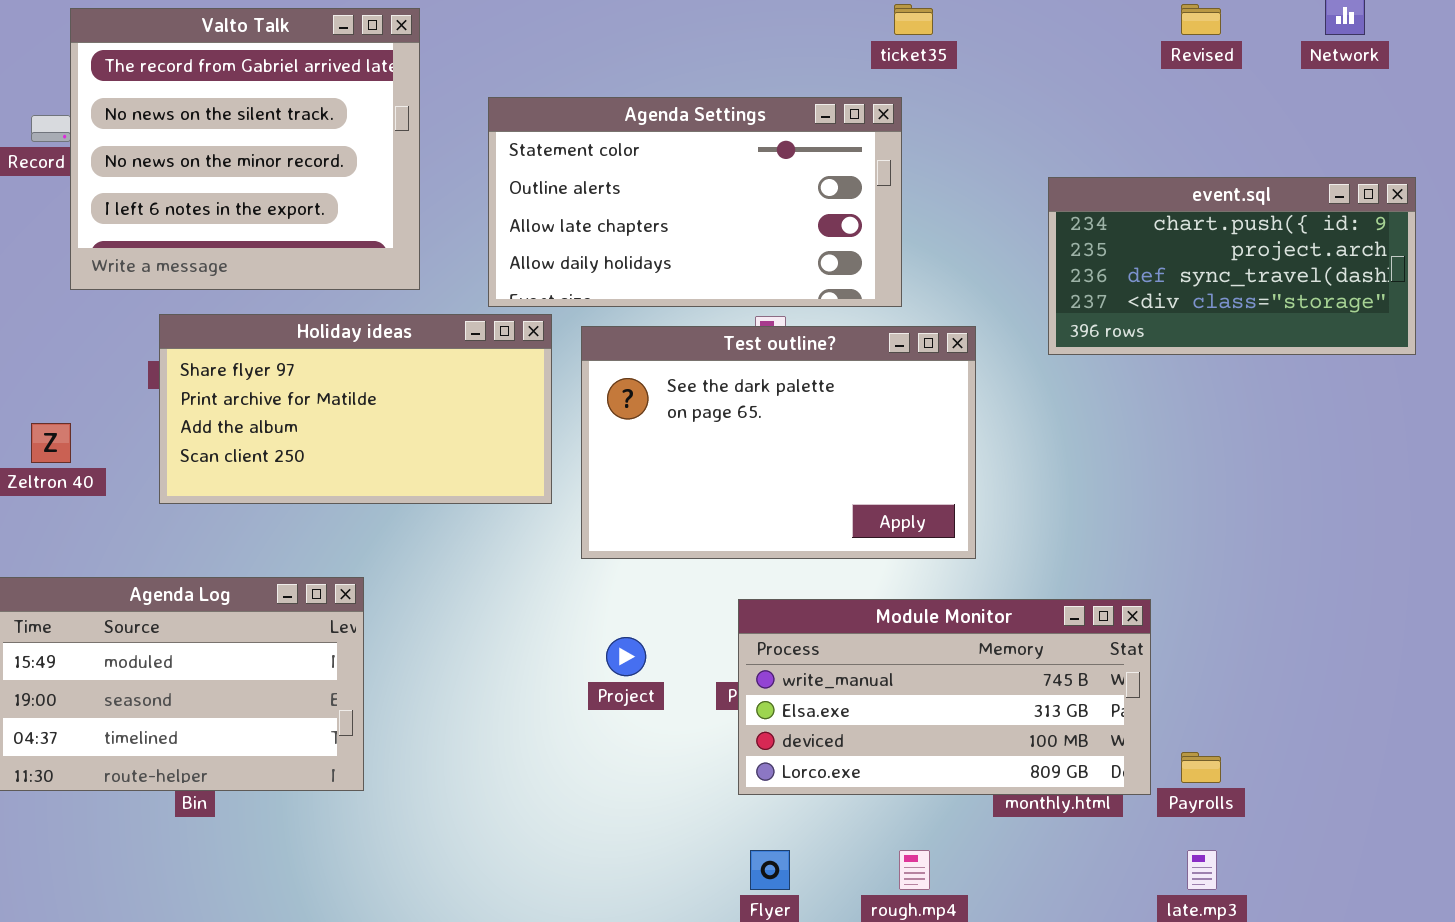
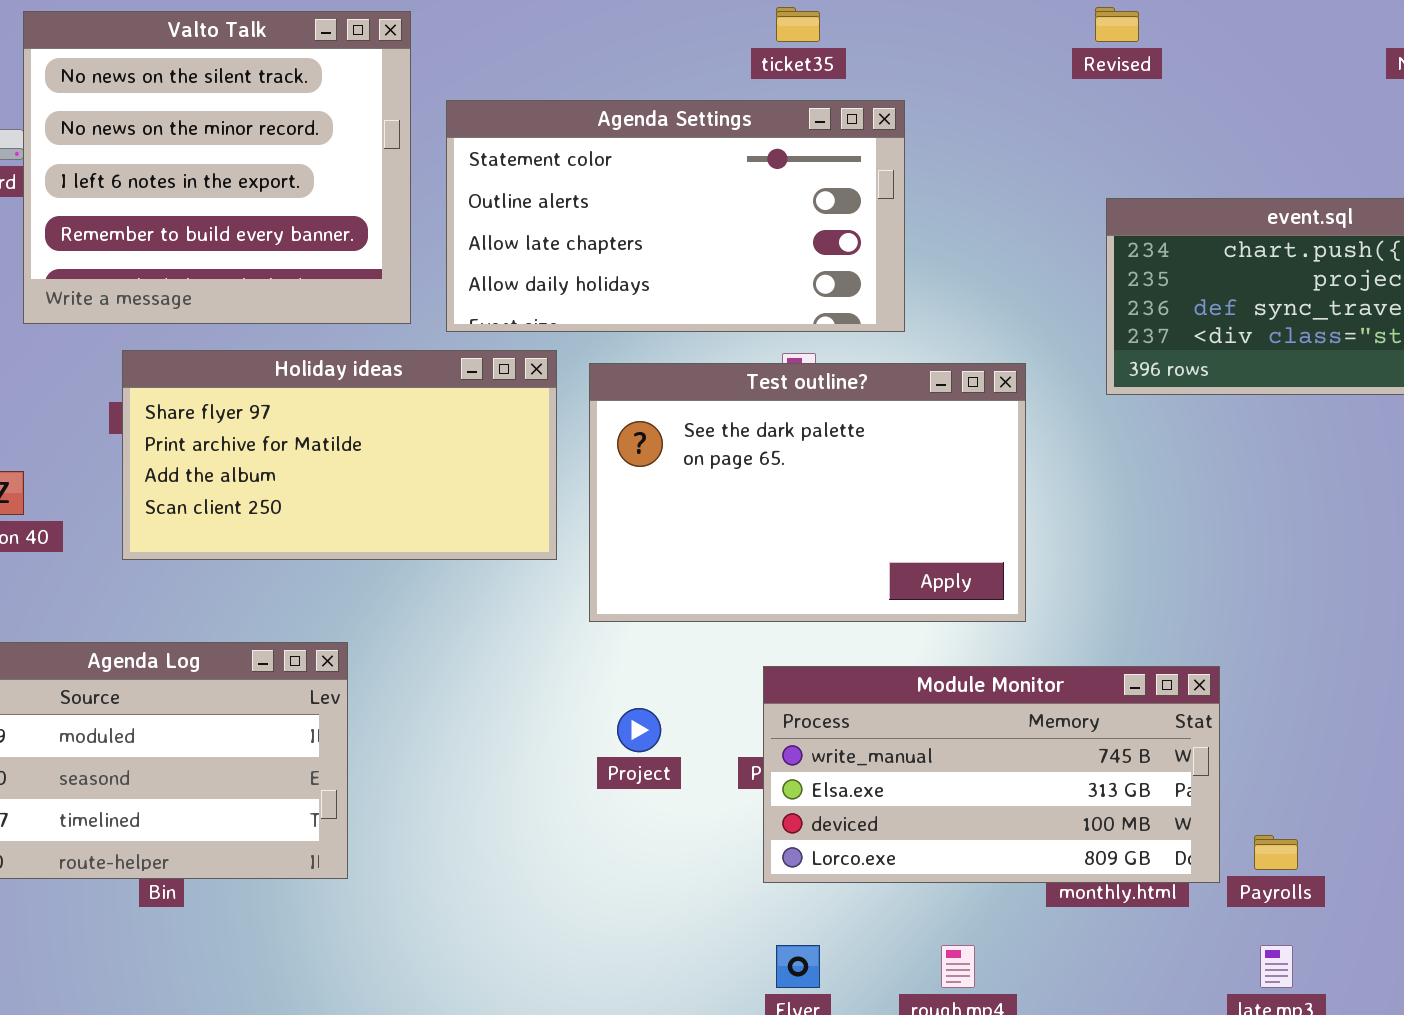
ticket35: [894,4,933,35] -> [776,7,820,42], moved
Revised: [1181,4,1221,35] -> [1095,7,1139,42], moved
Valto Talk: [70,8,420,290] -> [23,11,411,324], scrolled down 1 row
Agenda Settings: [488,97,902,307] -> [446,100,905,332], moved

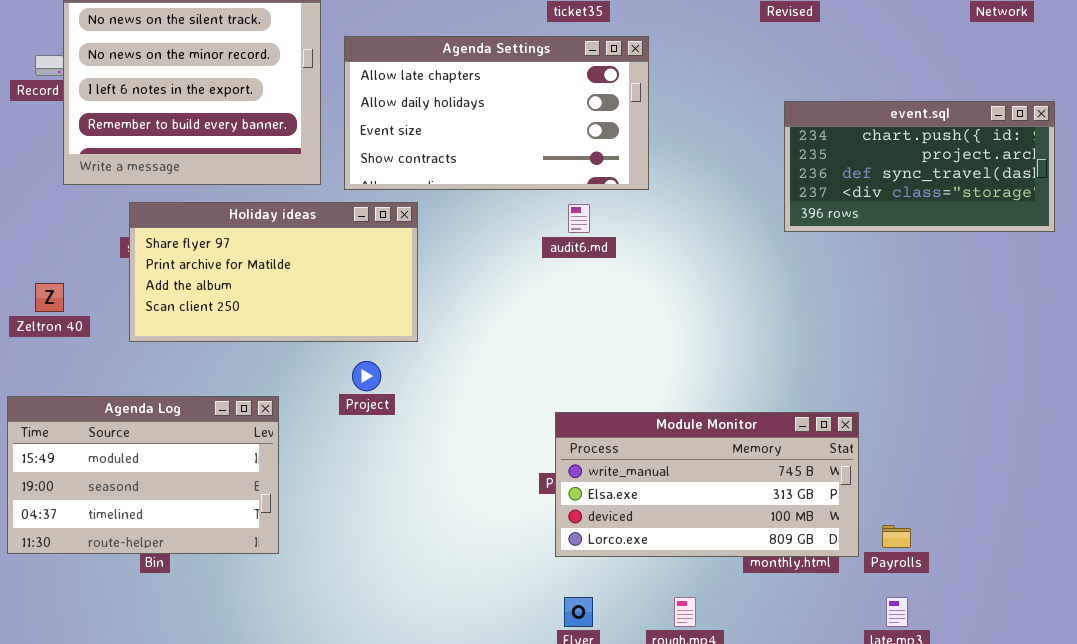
Agenda Settings: [446,100,905,332] -> [344,36,649,190], scrolled down 2 rows
Test outline?: [589,363,1026,622] -> none, closed
Project: [617,708,661,752] -> [352,361,381,391], moved

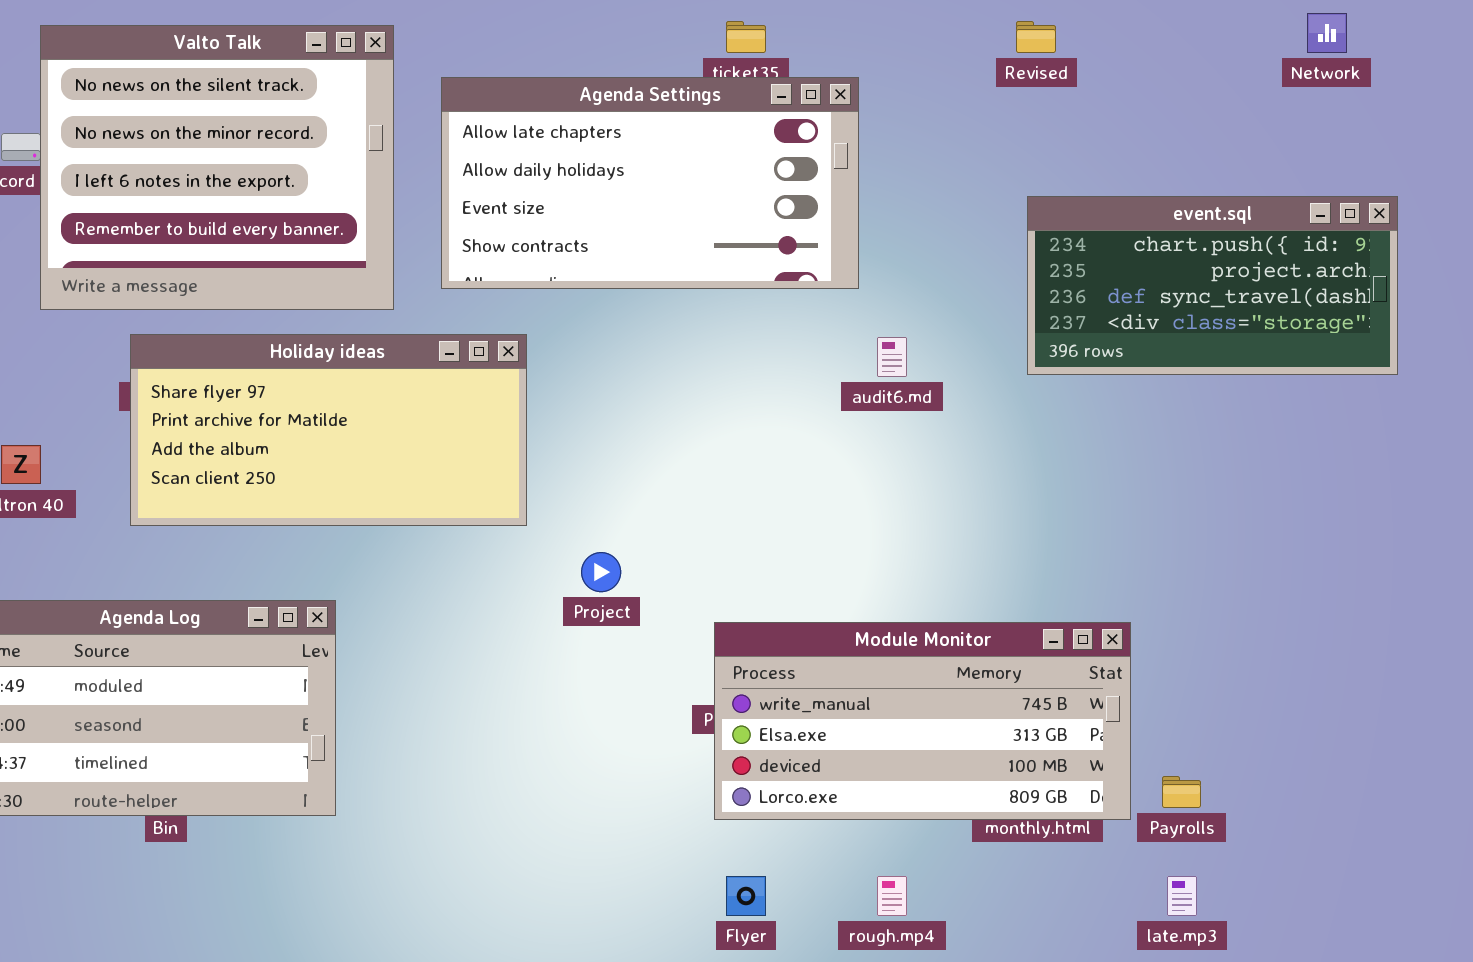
Agenda Settings: [344,36,649,190] -> [441,77,859,289], moved
audit6.md: [568,204,590,233] -> [877,337,907,377], moved
Project: [352,361,381,391] -> [581,552,621,592], moved

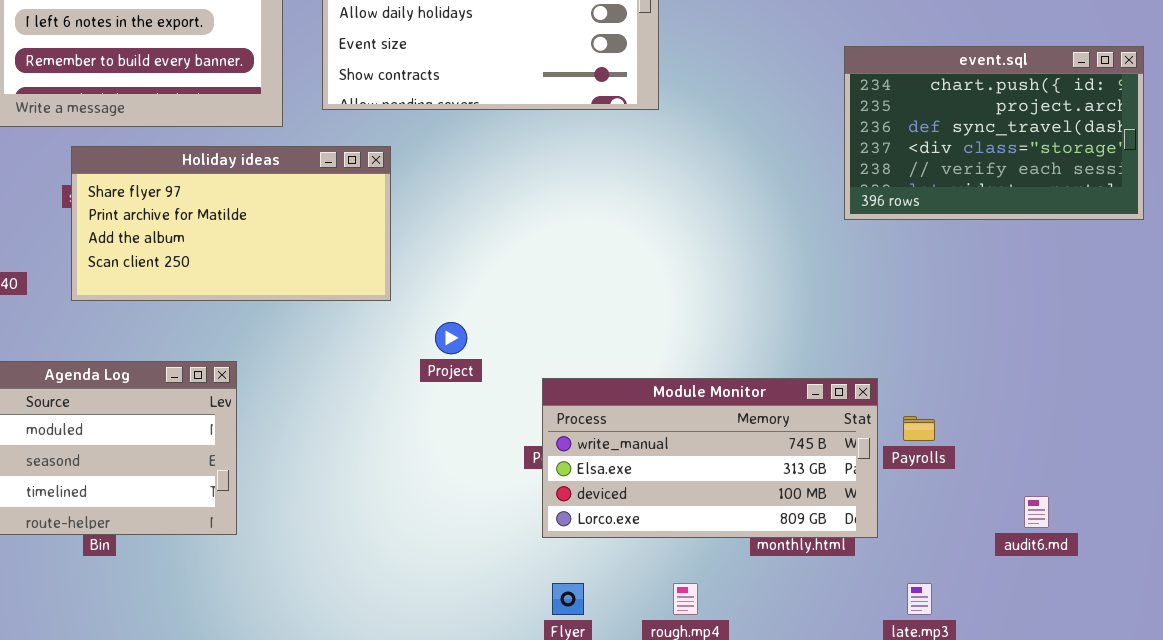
event.sql: [1027,196,1398,375] -> [844,46,1144,220], moved, resized
audit6.md: [877,337,907,377] -> [1024,496,1049,528], moved
Payrolls: [1162,776,1201,808] -> [903,416,935,441], moved

